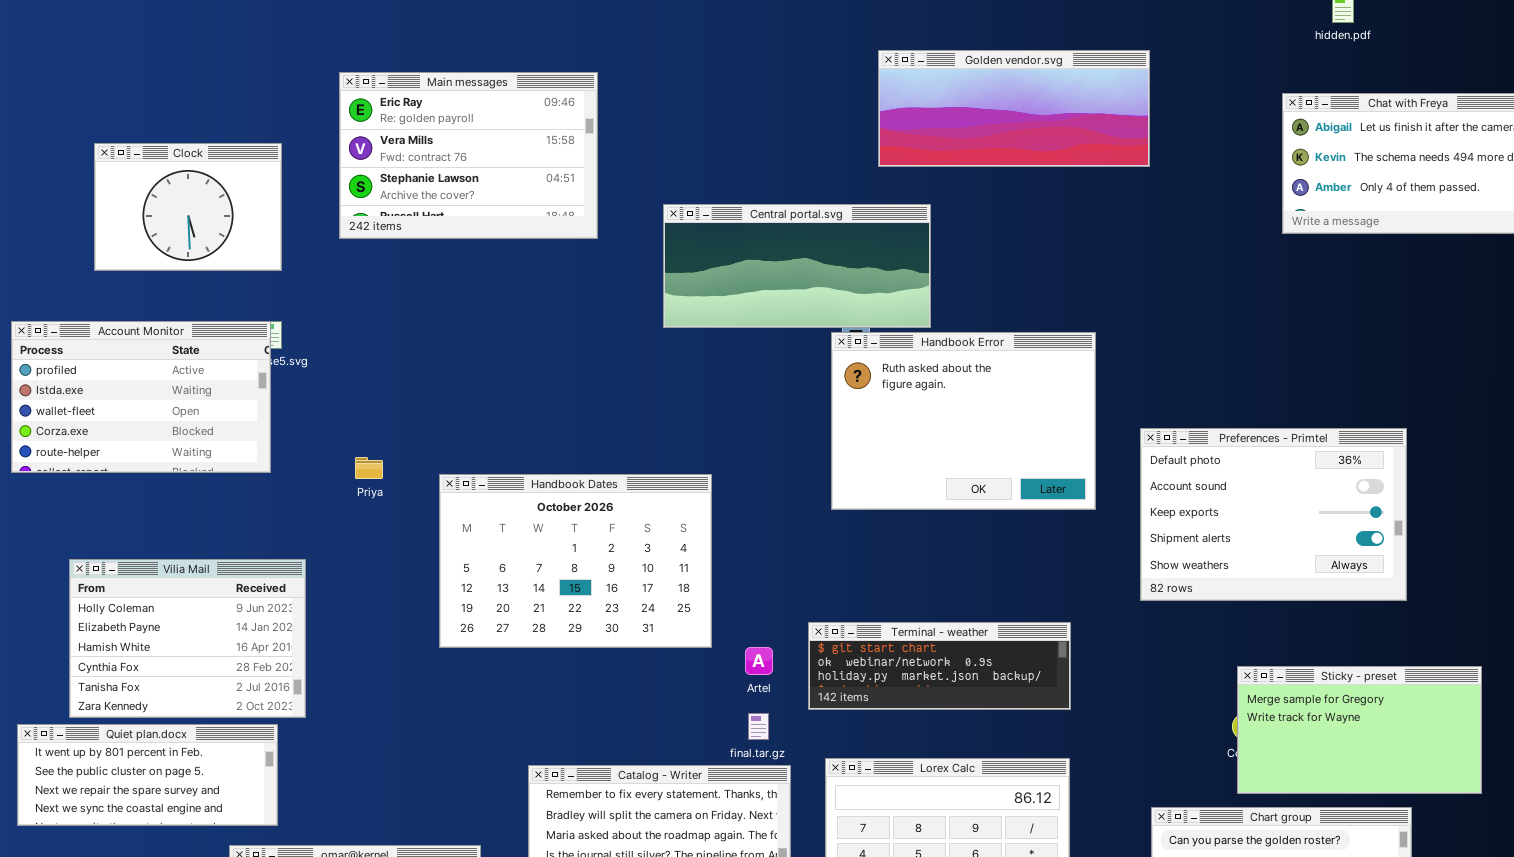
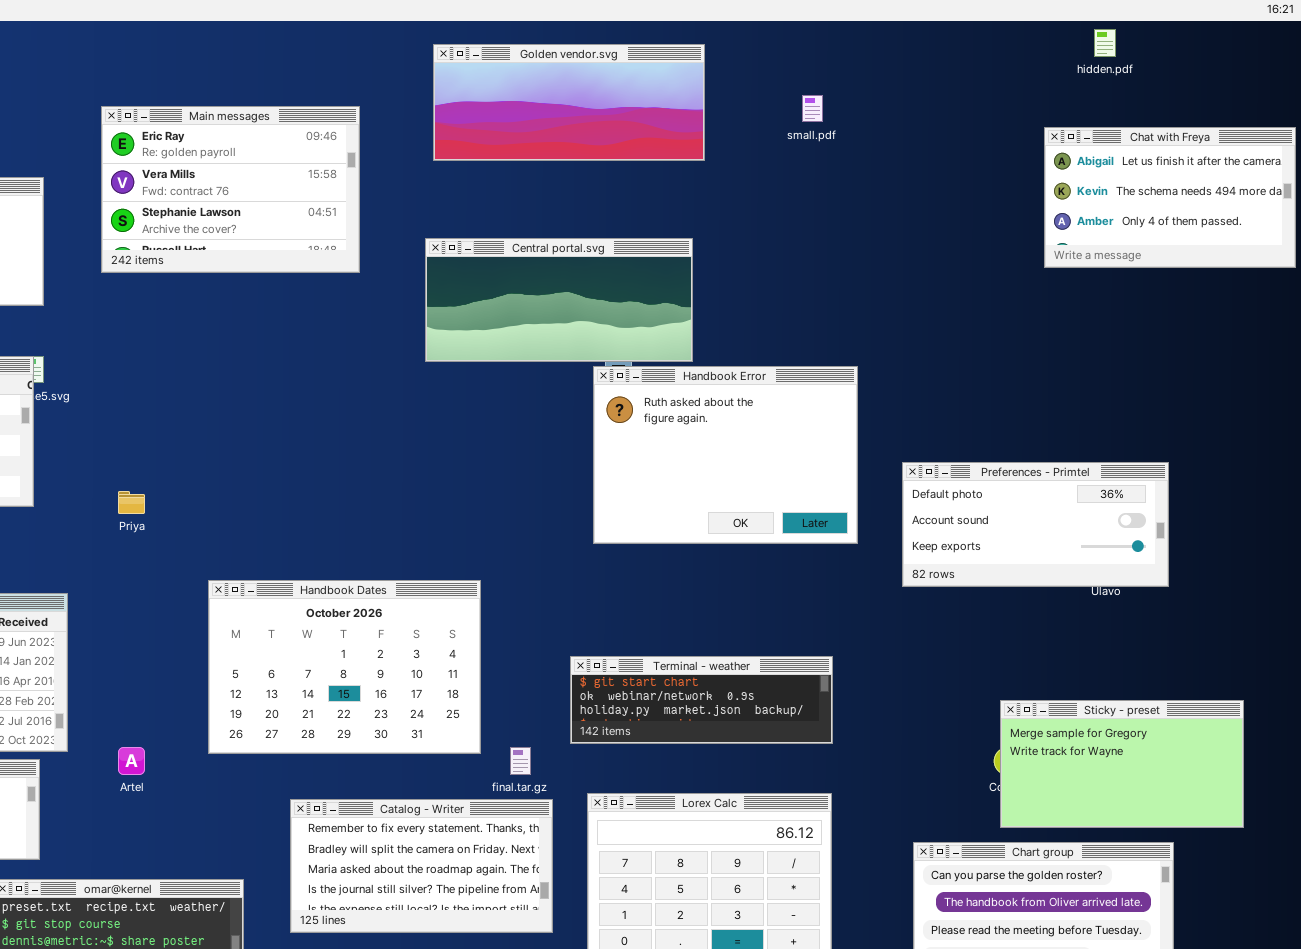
Golden vendor.svg: [878,50,1150,167] -> [433,44,705,161], moved
Preferences - Primtel: [1140,428,1407,601] -> [902,462,1169,587], resized
Handbook Dates: [439,474,712,648] -> [208,580,481,754], moved
Artel: [745,647,773,675] -> [118,747,145,775], moved

